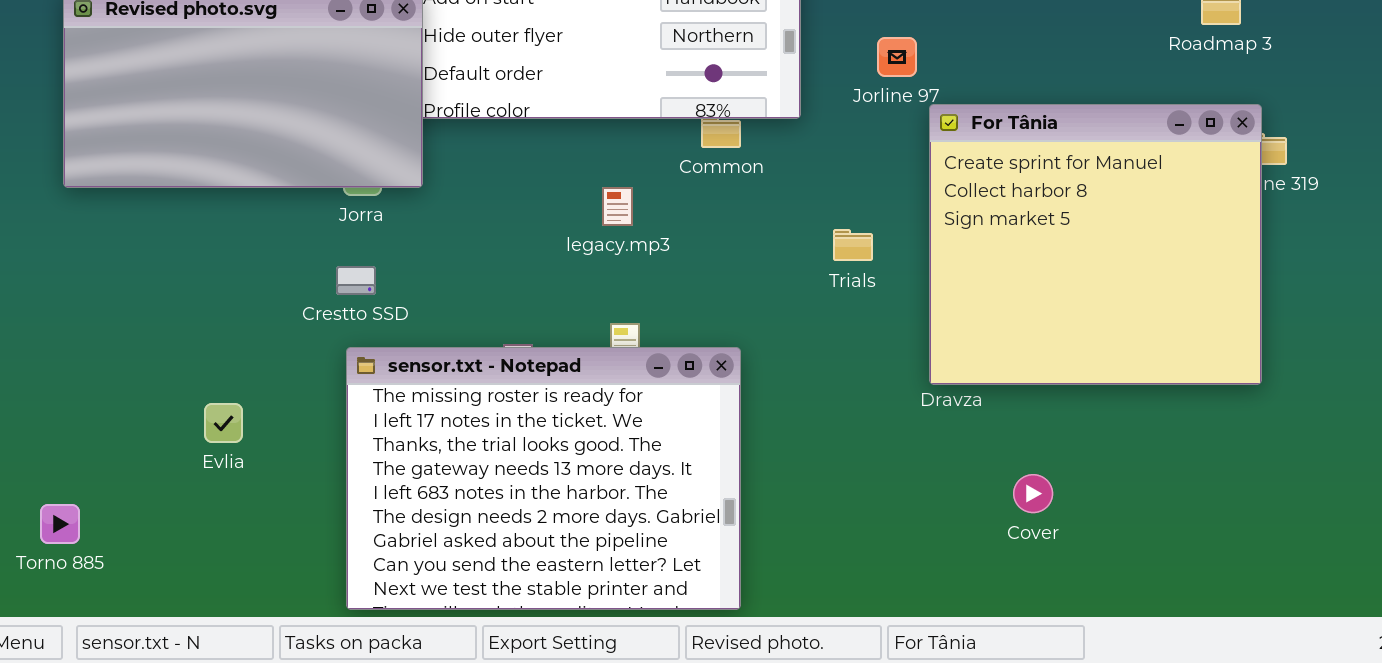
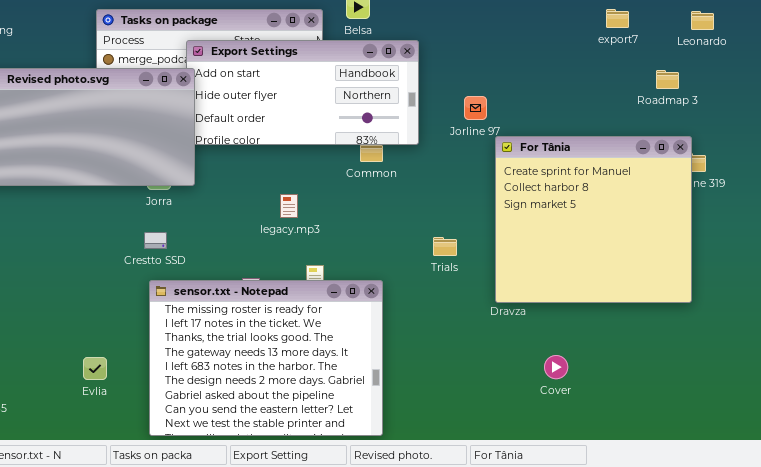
legacy.mp3: [602,187,633,226] -> [280,194,298,218], moved
Trials: [833,229,873,261] -> [433,237,457,256], moved
Evlia: [204,403,243,443] -> [83,357,107,380], moved

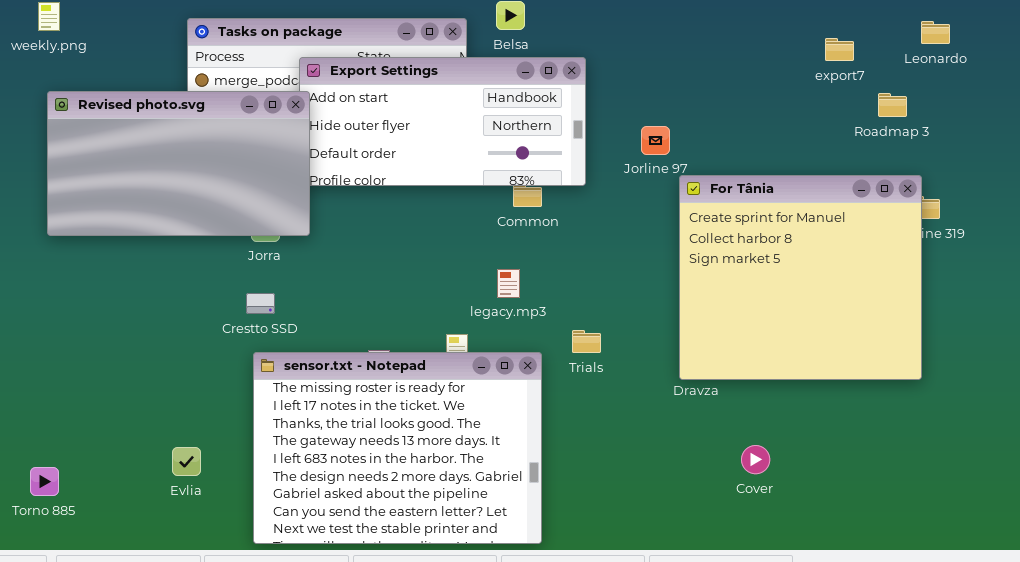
export7: [606,9,629,28] -> [825,38,854,61], moved
legacy.mp3: [280,194,298,218] -> [497,269,520,298], moved
Trials: [433,237,457,256] -> [572,330,601,353], moved

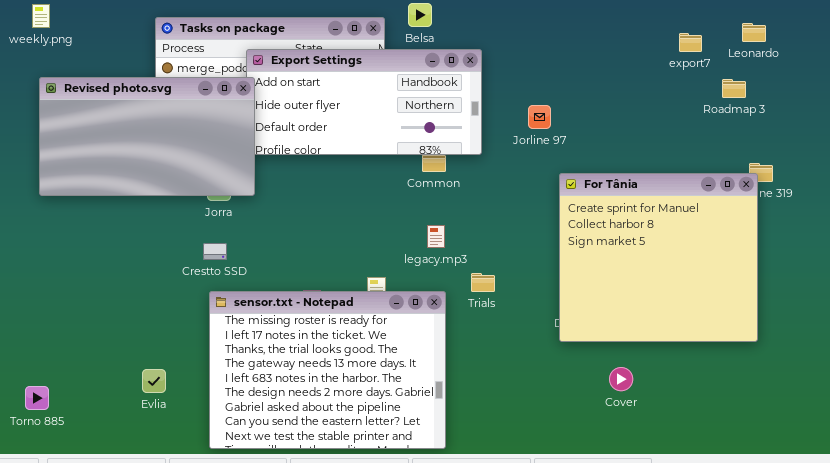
Leonardo: [921,21,950,44] -> [742,23,766,42], moved
For Tânia: [679,175,922,380] -> [559,173,758,342], moved
legacy.mp3: [497,269,520,298] -> [427,225,445,248], moved

